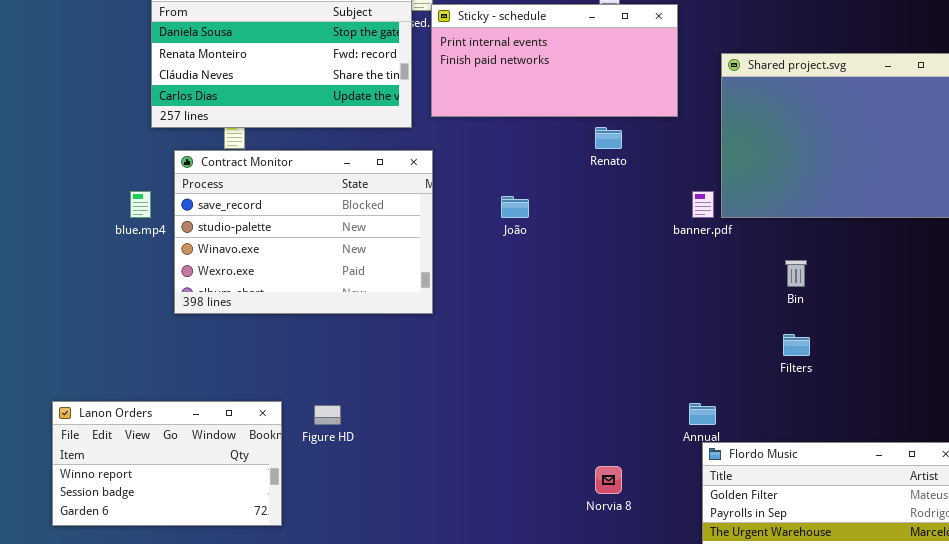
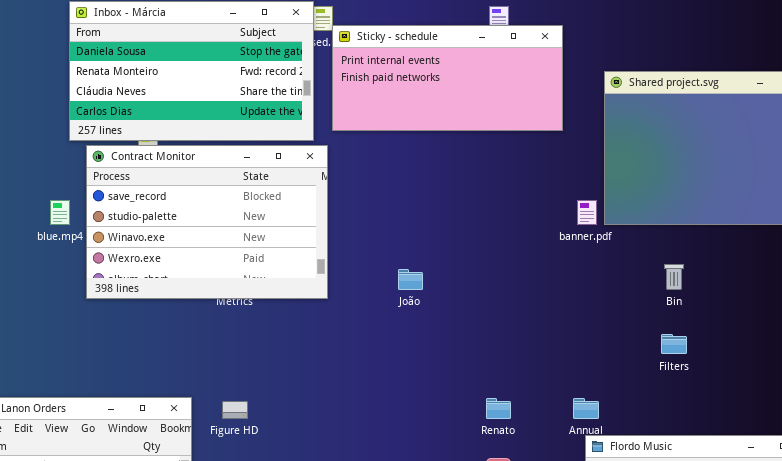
Renato: [595,127,622,149] -> [486,398,511,419], moved
Contract Monitor: [174,150,433,314] -> [86,145,328,299], moved
João: [501,196,529,218] -> [398,269,423,290], moved

